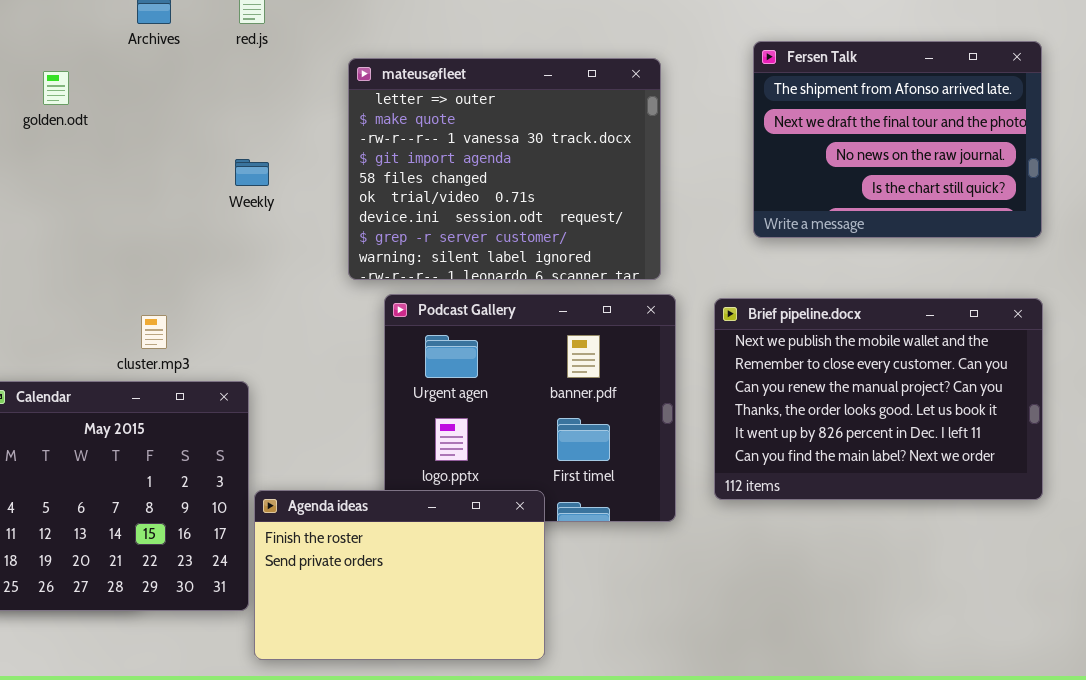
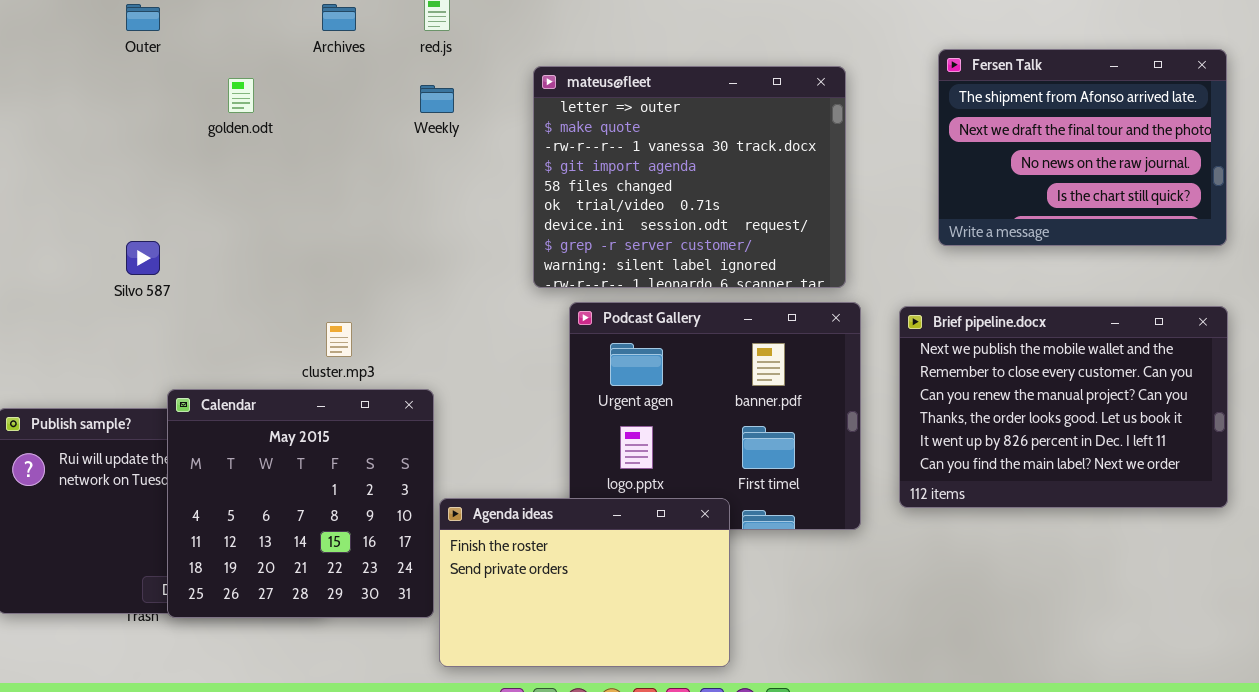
Weekly: [235,159,269,186] -> [420,85,454,113], moved

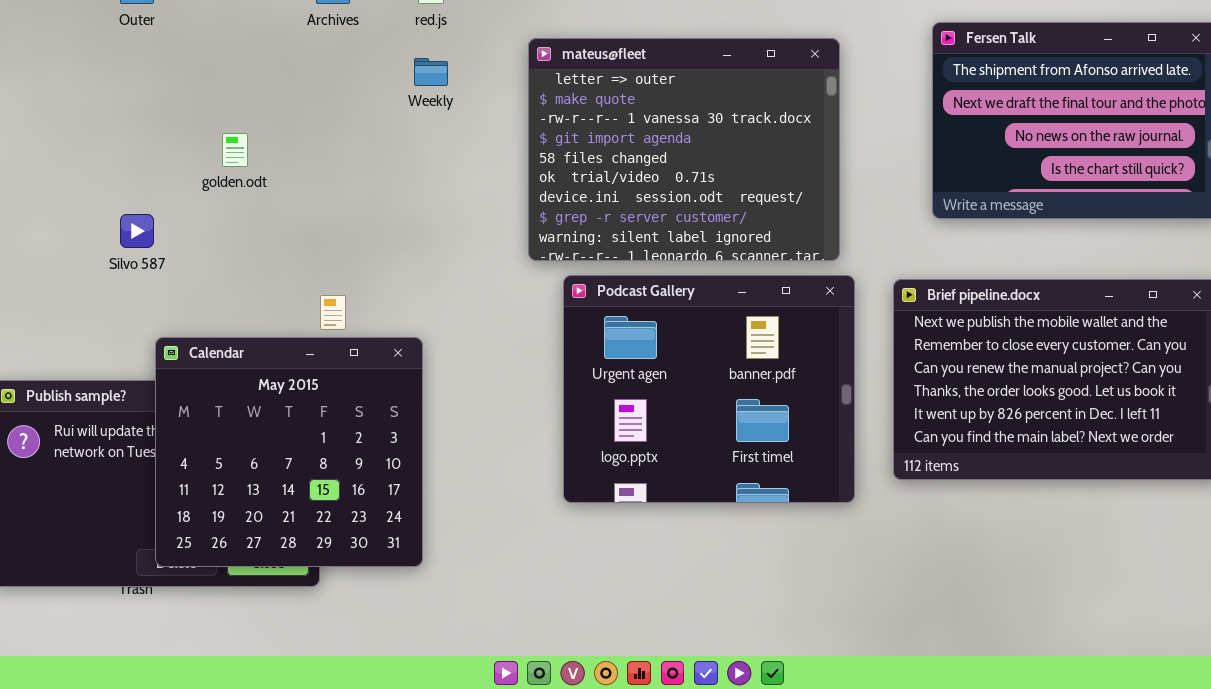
golden.odt: [228,78,254,113] -> [222,133,248,167], moved
Calendar: [167,389,434,618] -> [155,337,423,567], moved
Agenda ideas: [439,498,730,667] -> none, closed

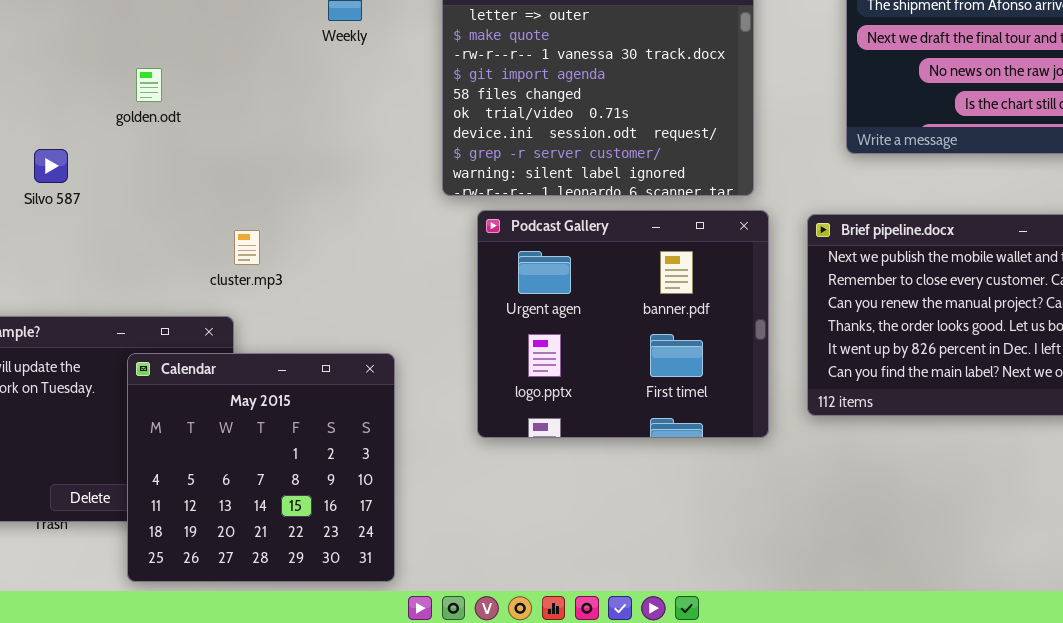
Calendar: [155,337,423,567] -> [127,353,395,582], moved

